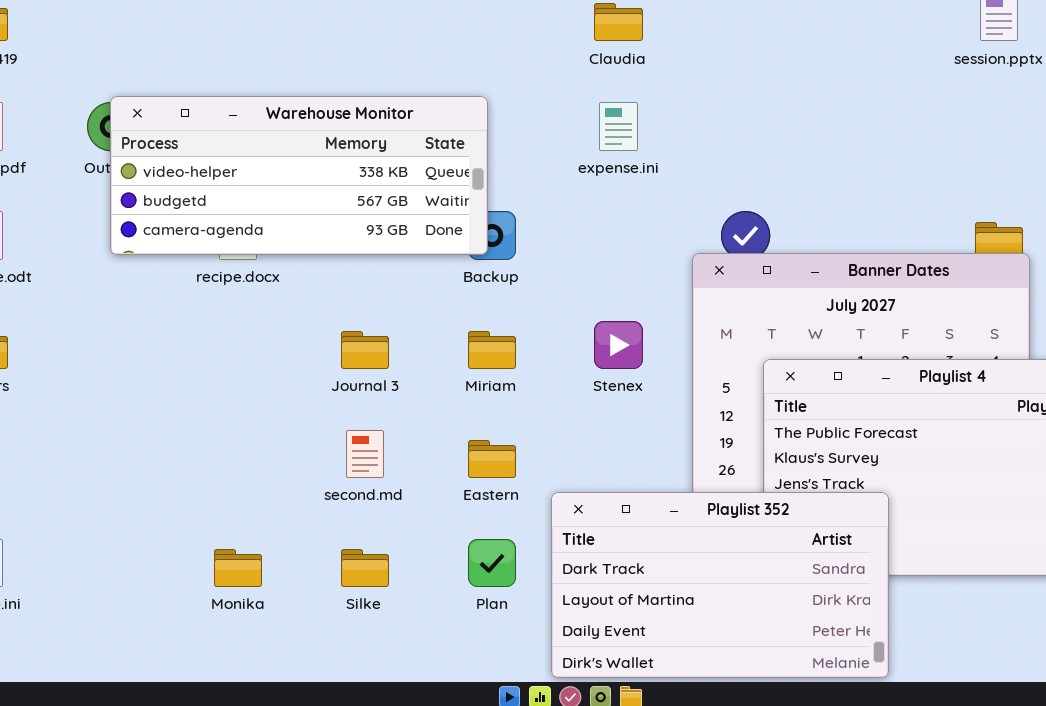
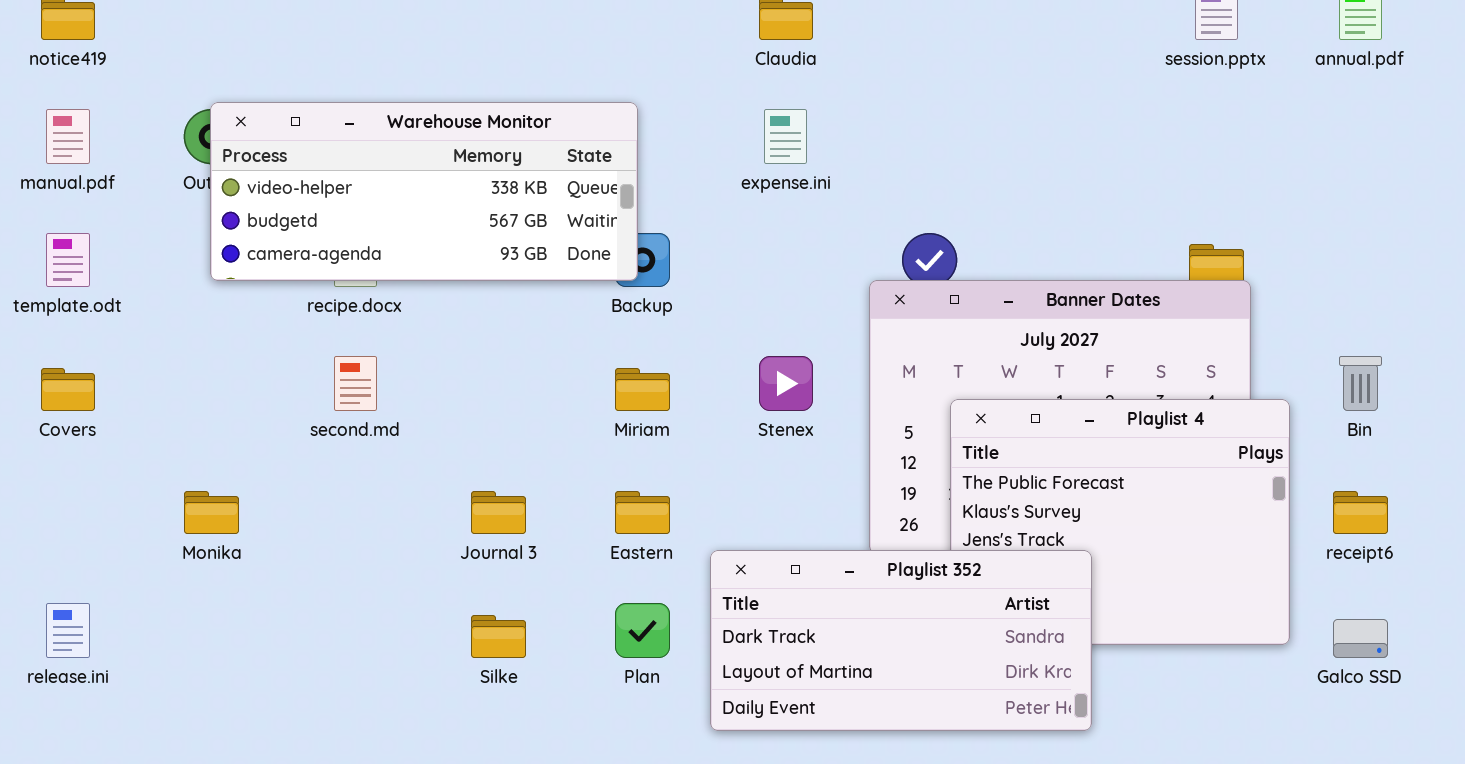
Journal 3: [341,331,389,369] -> [471,491,526,534], moved
second.md: [346,430,384,478] -> [334,356,377,411], moved
Playlist 352: [551,492,889,678] -> [710,550,1092,731], resized
Monika: [214,549,262,587] -> [184,491,239,534], moved

